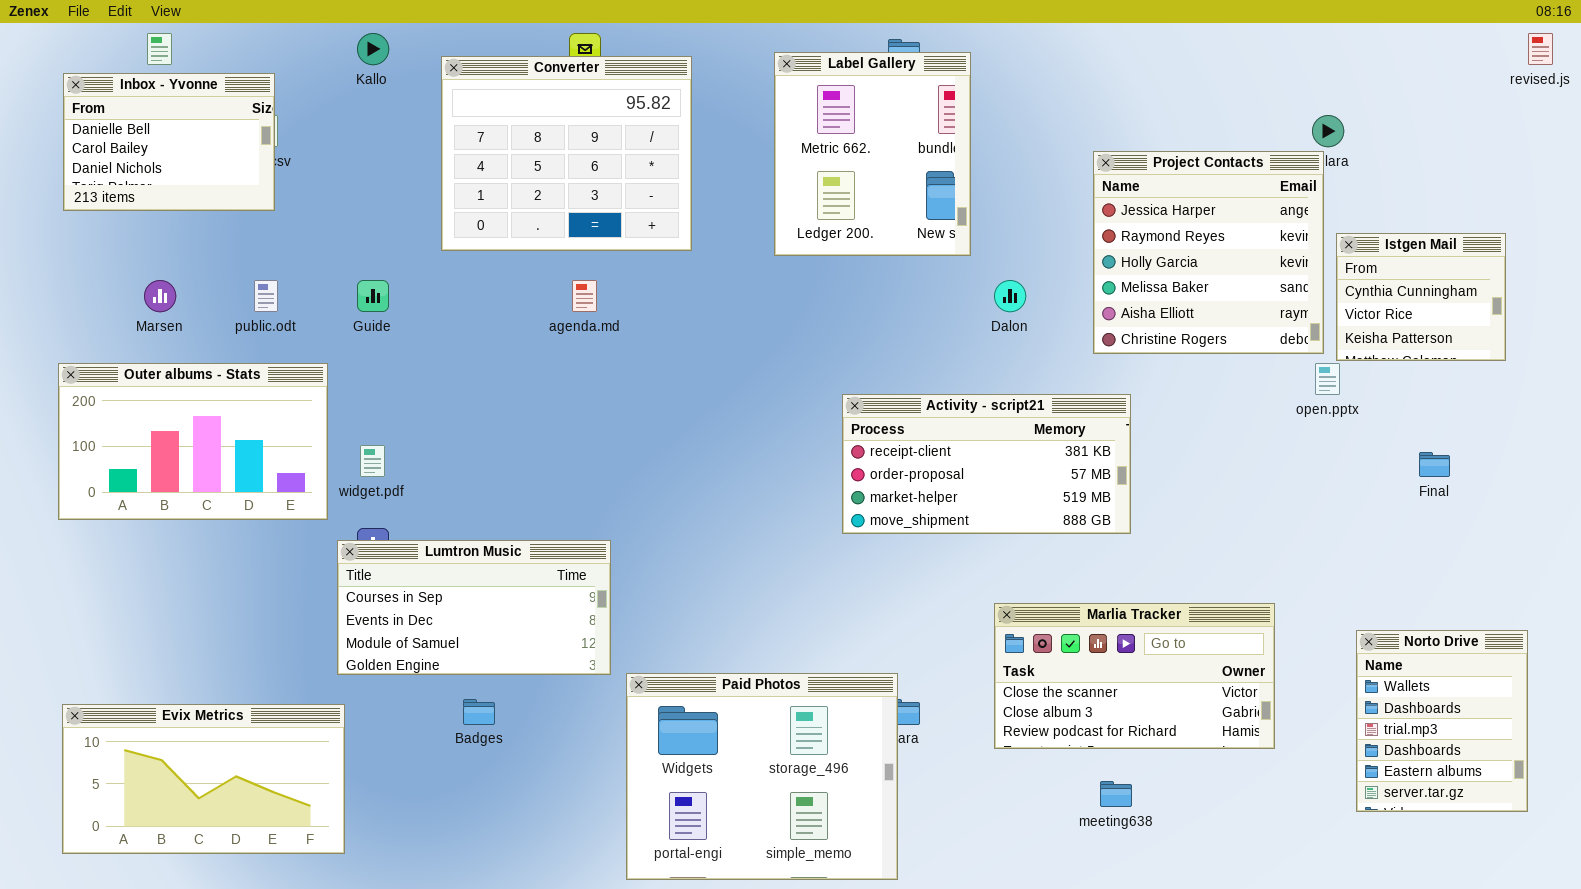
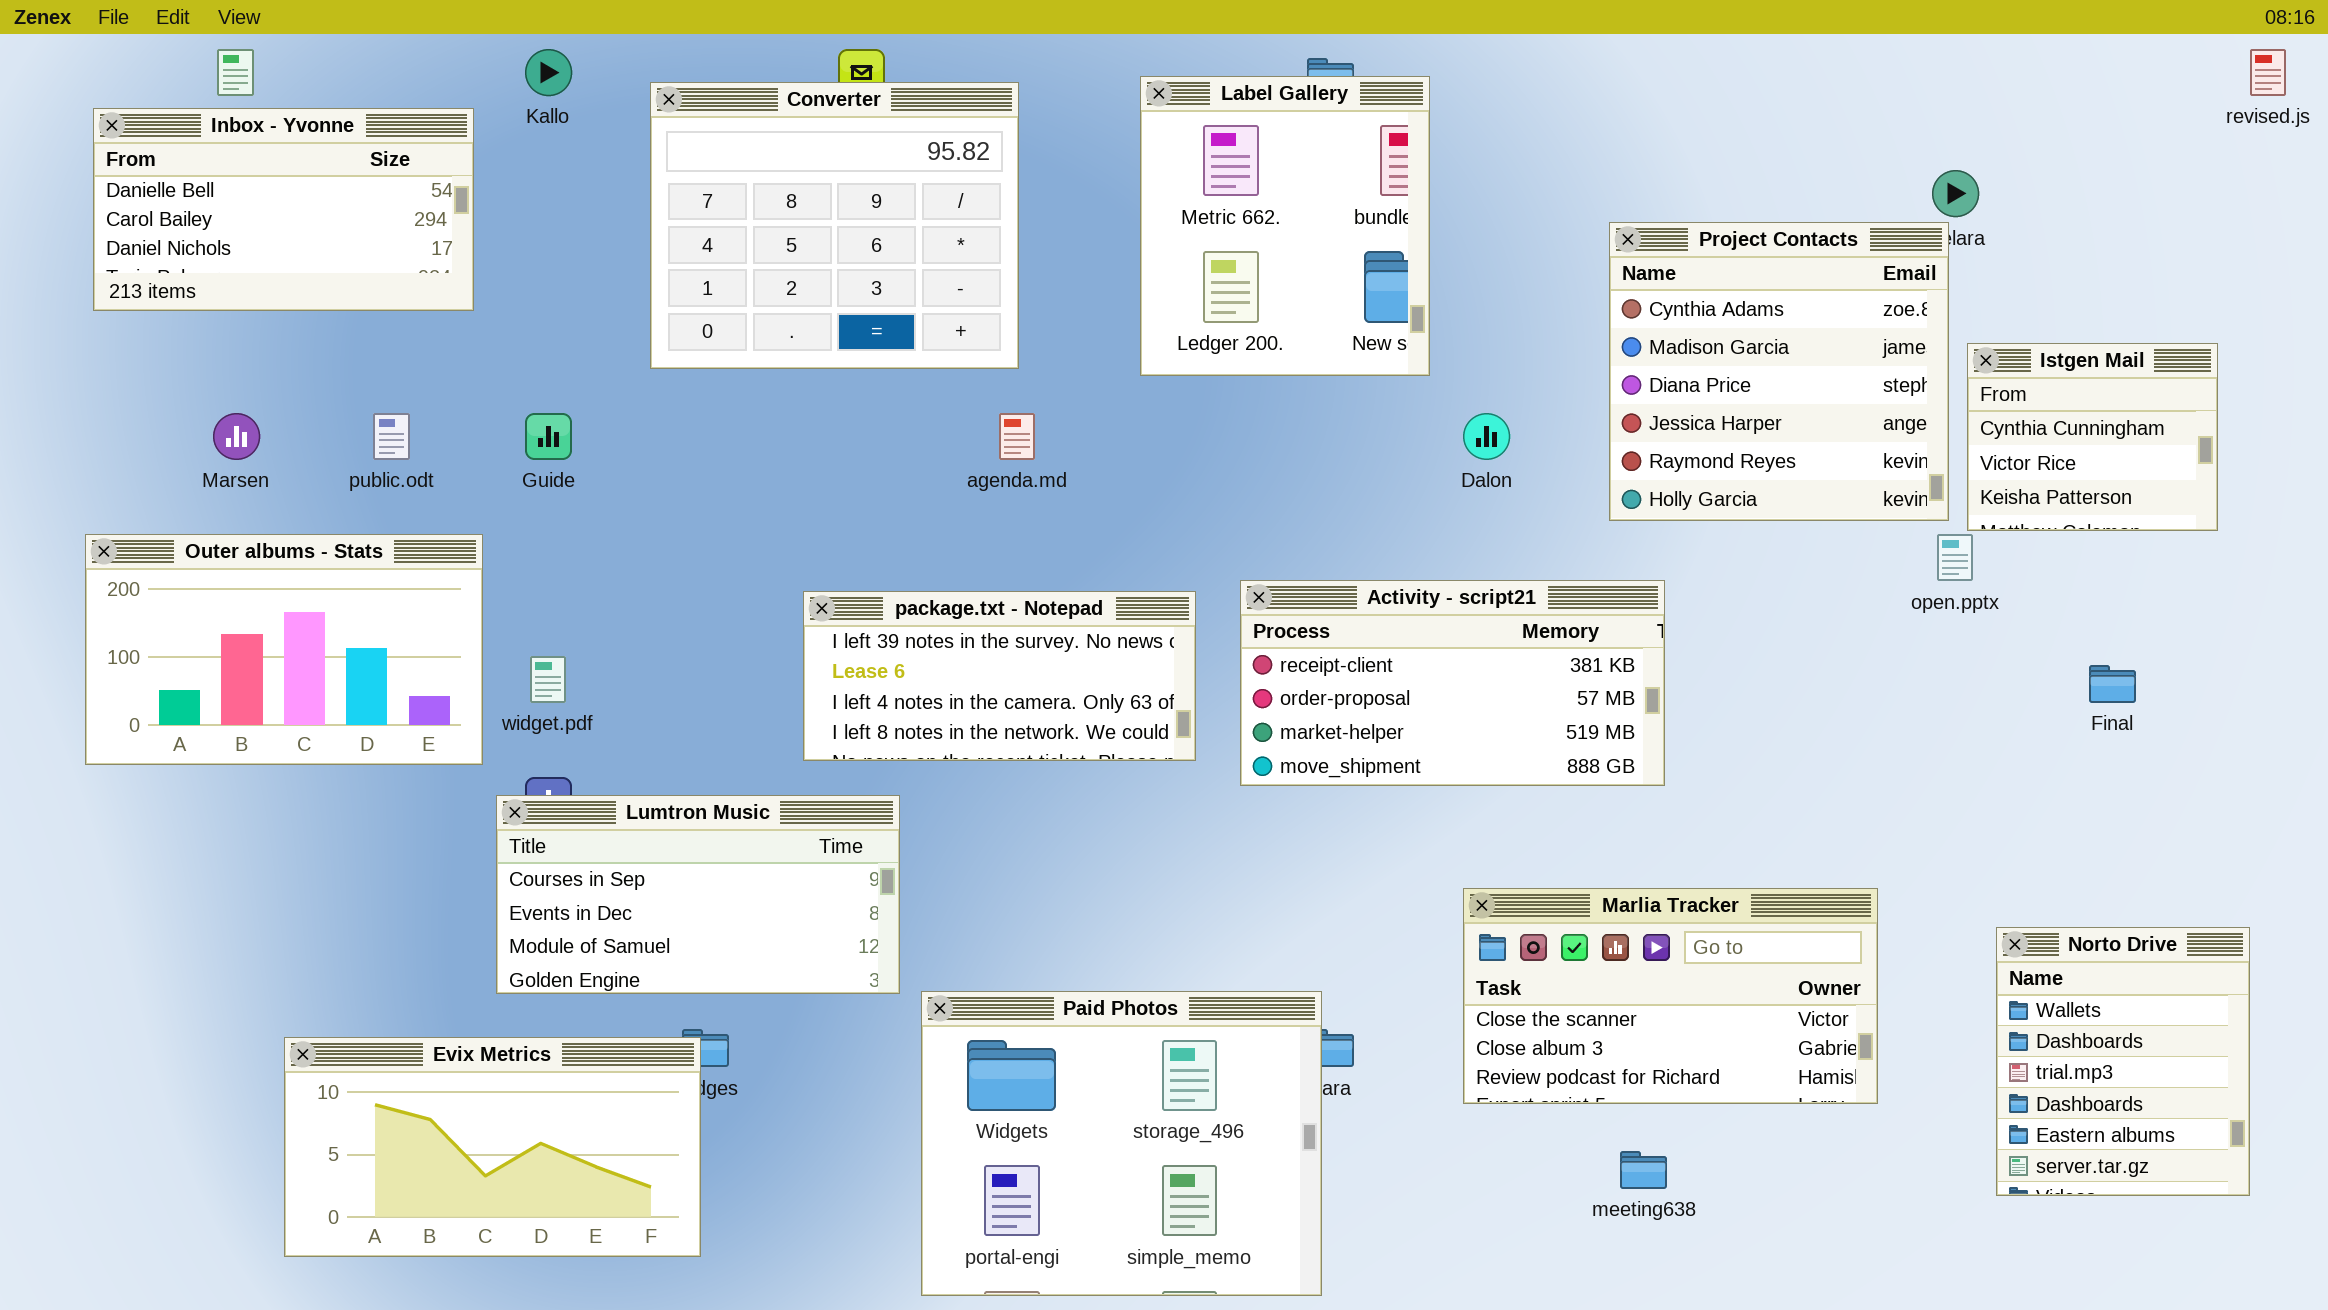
Inbox - Yvonne: [63,73,275,211] -> [93,108,474,311], resized
Project Contacts: [1093,151,1324,354] -> [1609,222,1949,521], scrolled up 3 rows
agenda.md: [572,280,597,312] -> [999,413,1035,460], moved
package.txt - Notepad: none -> [803,591,1196,761], opened
Evix Metrics: [62,704,345,854] -> [284,1037,701,1257], moved

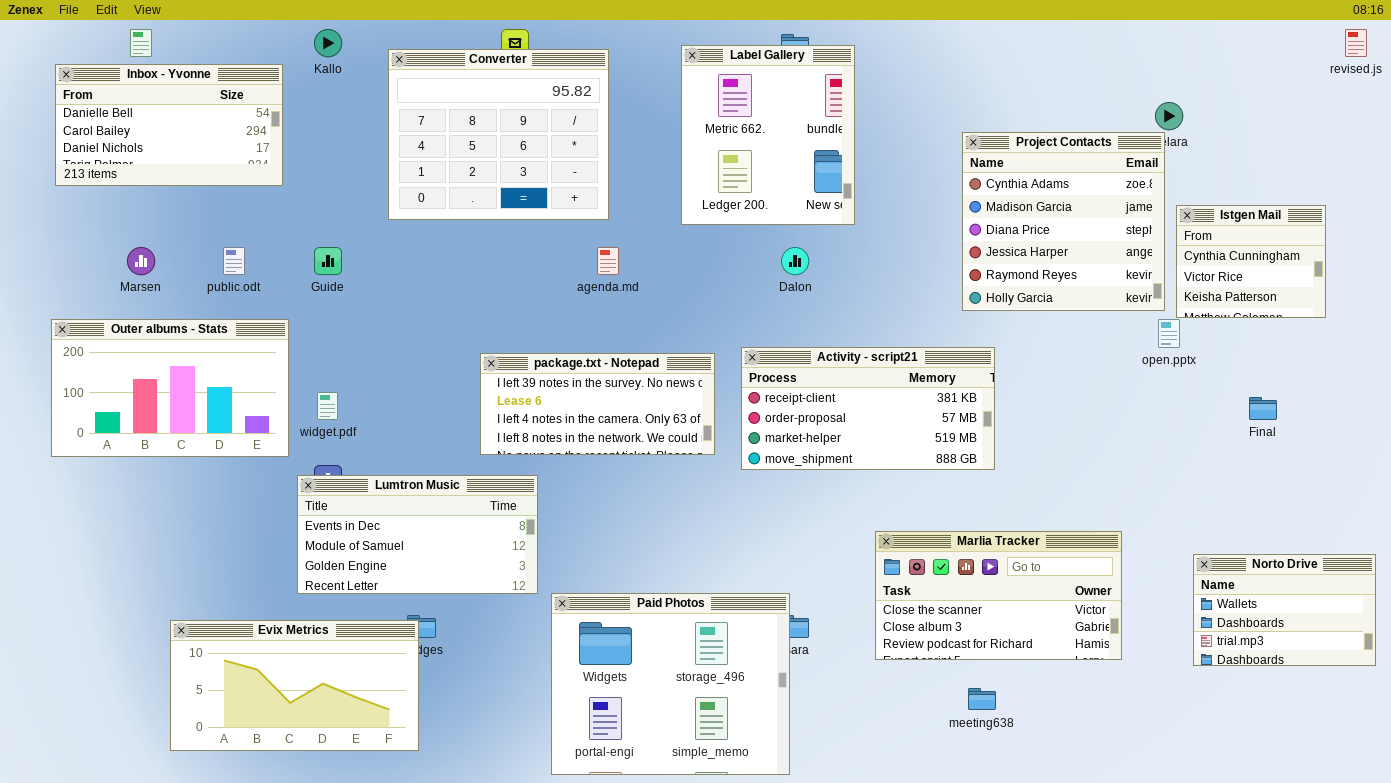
Dalon: [1463,413,1510,460] -> [781,247,809,275], moved
Lumtron Music: [496,795,900,994] -> [297,475,538,594], scrolled down 1 row
Norto Drive: [1996,927,2250,1196] -> [1193,554,1376,666], resized

